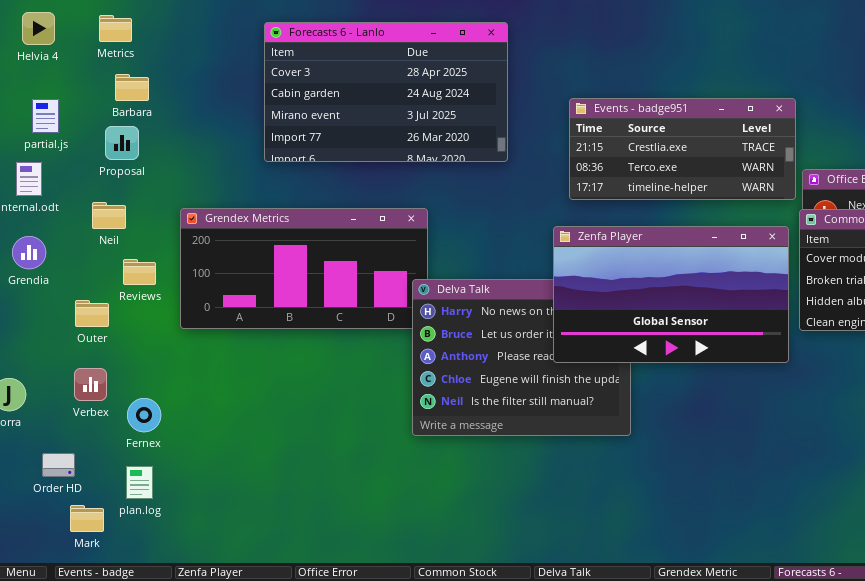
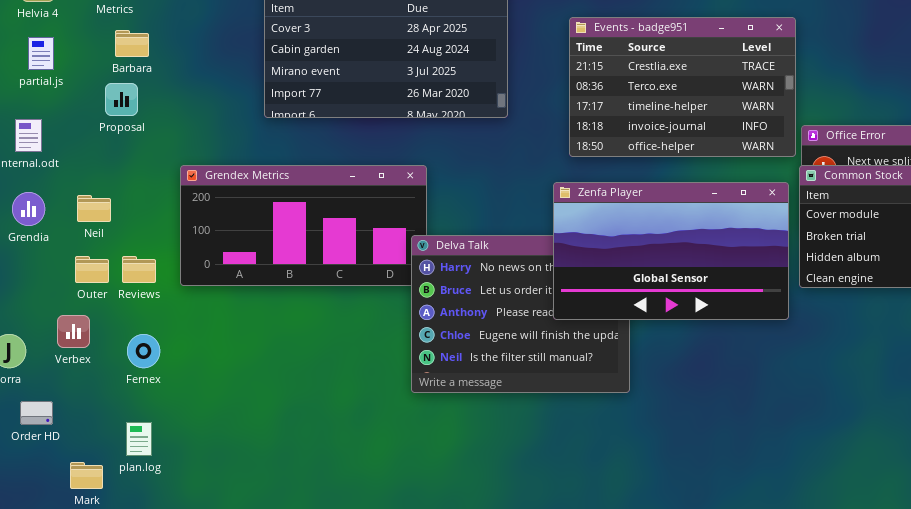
Events - badge951: [569,98,796,200] -> [569,17,796,157], resized
partial.js: [32,99,59,133] -> [28,37,54,70], moved
Neil: [92,202,126,229] -> [77,195,111,222], moved
Reviews: [123,259,156,285] -> [122,256,156,283], moved
Verbex: [74,368,107,401] -> [57,315,90,348], moved
Fernex: [127,398,161,432] -> [127,334,160,368], moved
Order HD: [42,453,75,477] -> [20,401,53,425], moved

